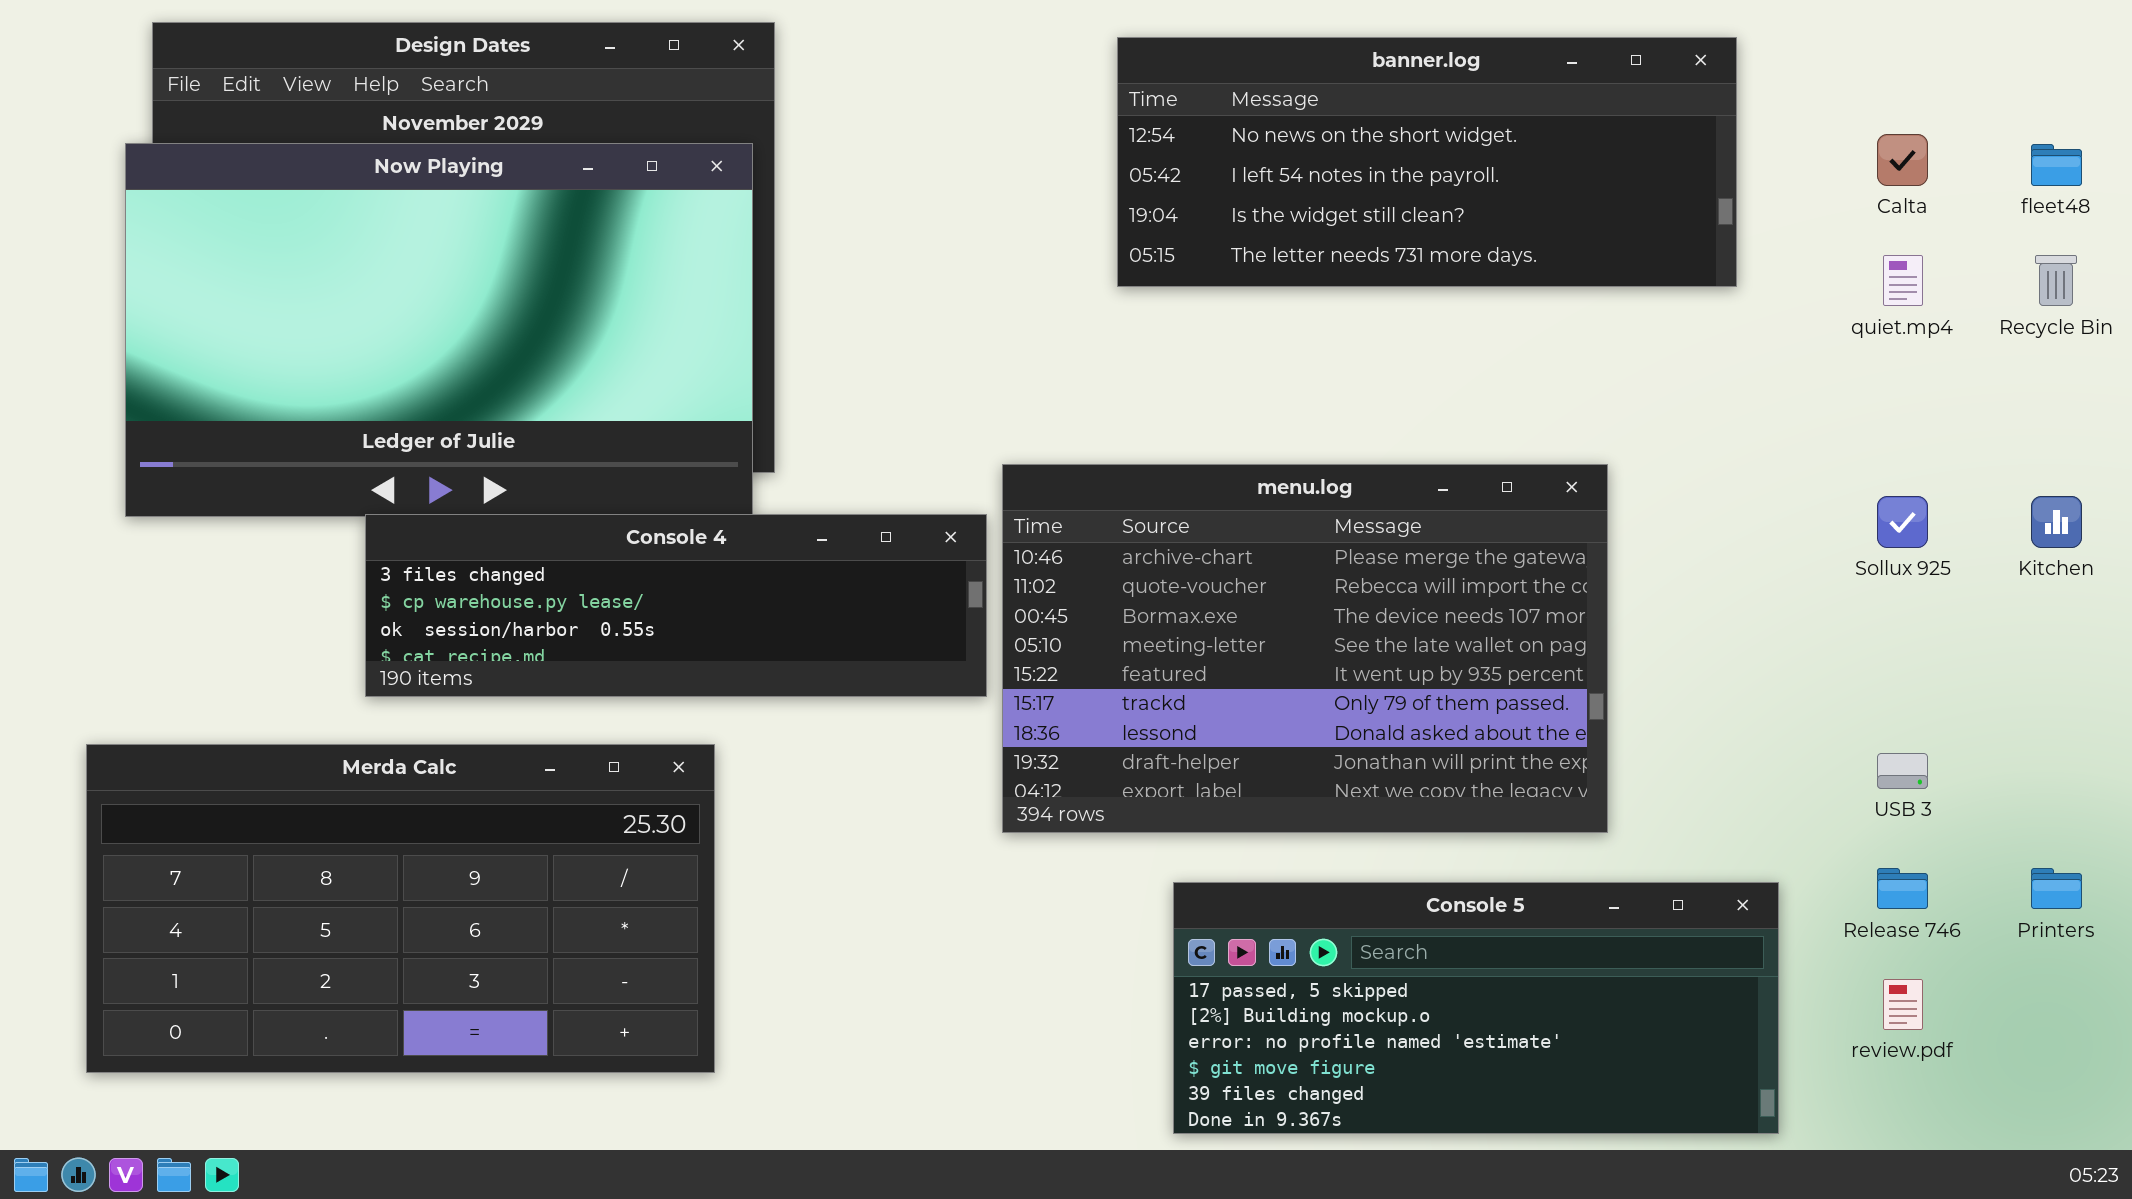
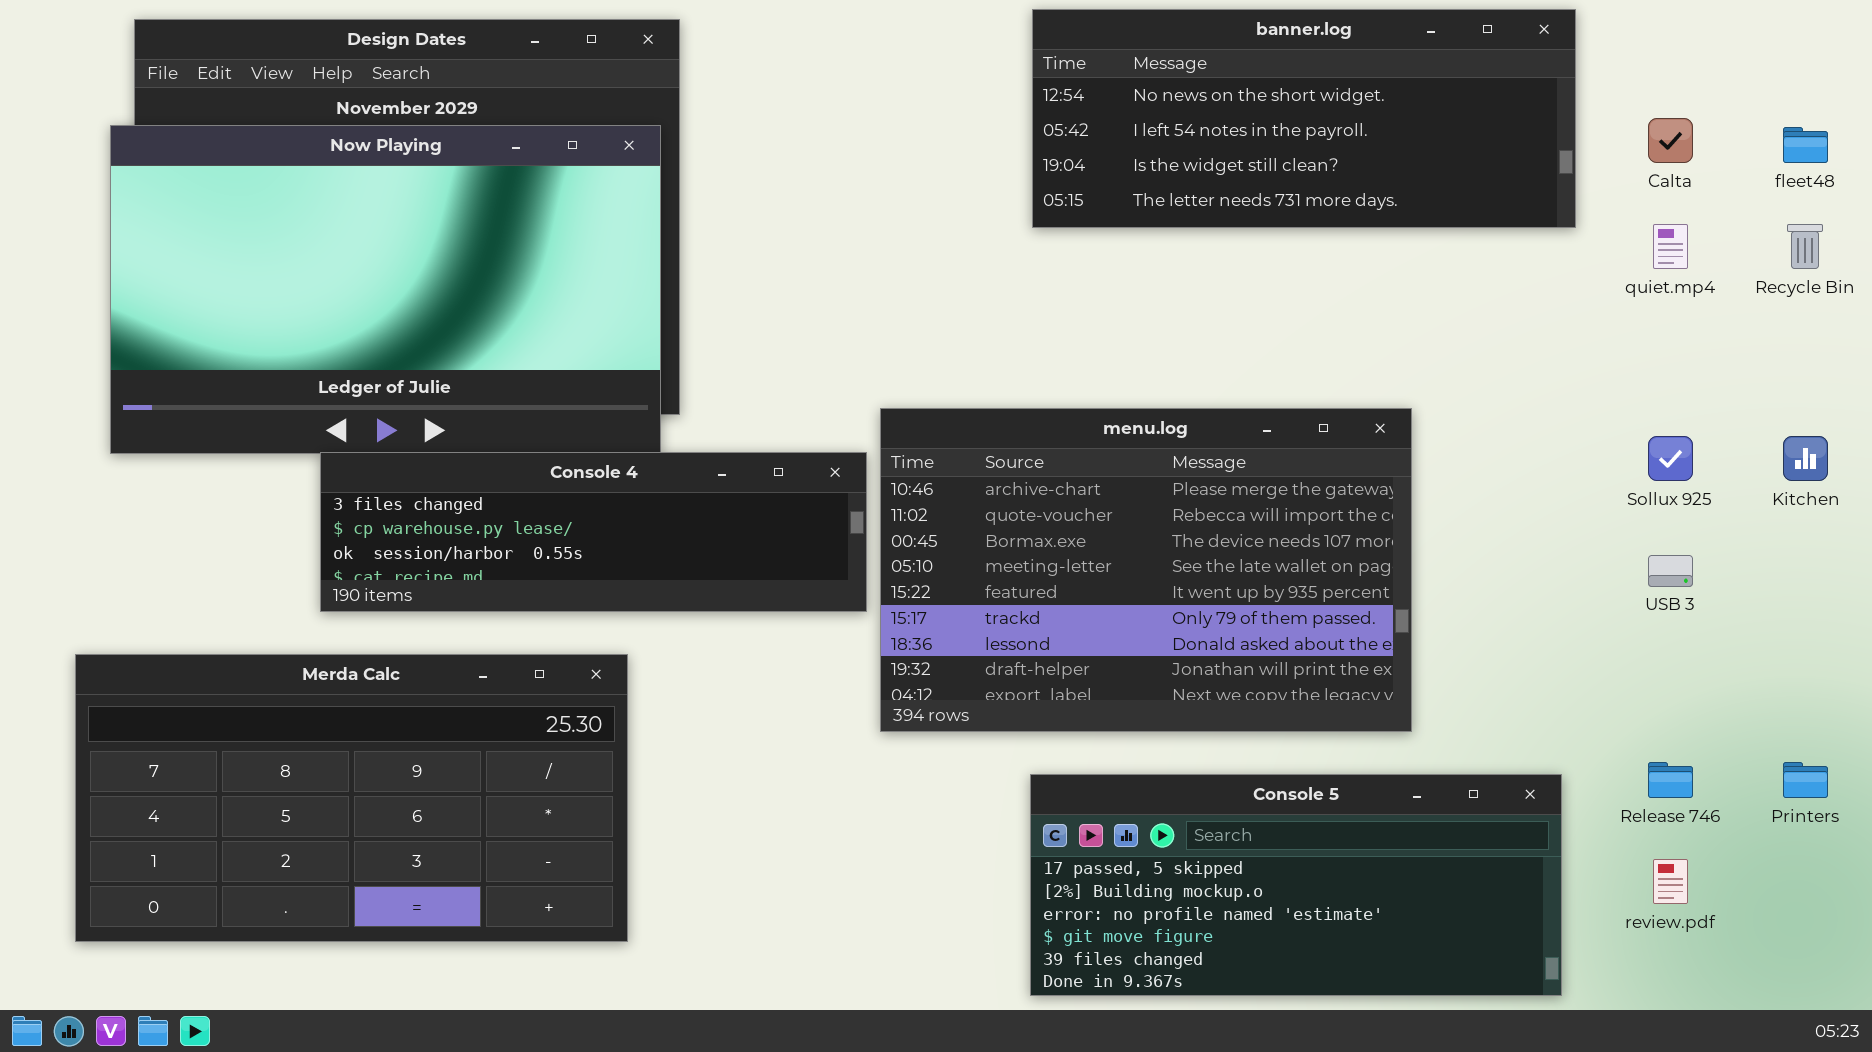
banner.log: [1117,37,1737,287] -> [1032,9,1576,228], moved
USB 3: [1877,753,1928,789] -> [1648,555,1693,587], moved

